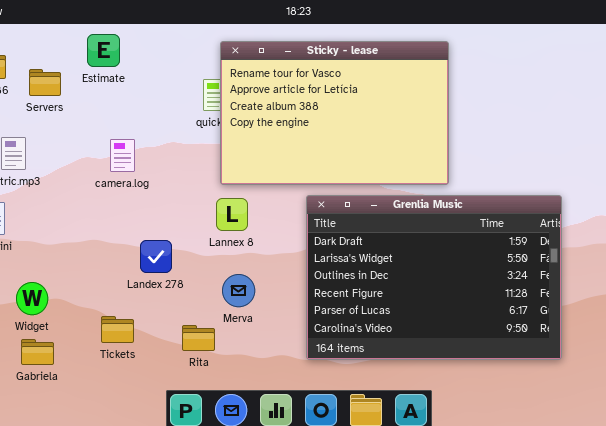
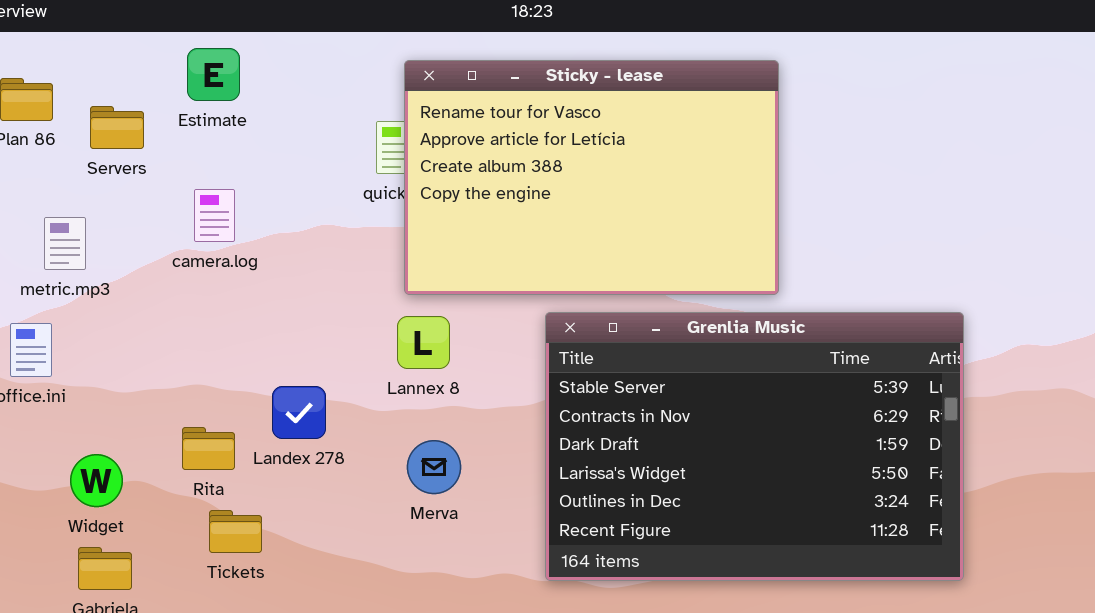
camera.log: [110,139,135,172] -> [194,189,235,242], moved
Grenlia Music: [306,195,562,360] -> [545,312,964,581], scrolled up 2 rows
Rita: [182,325,215,351] -> [182,427,235,470], moved

